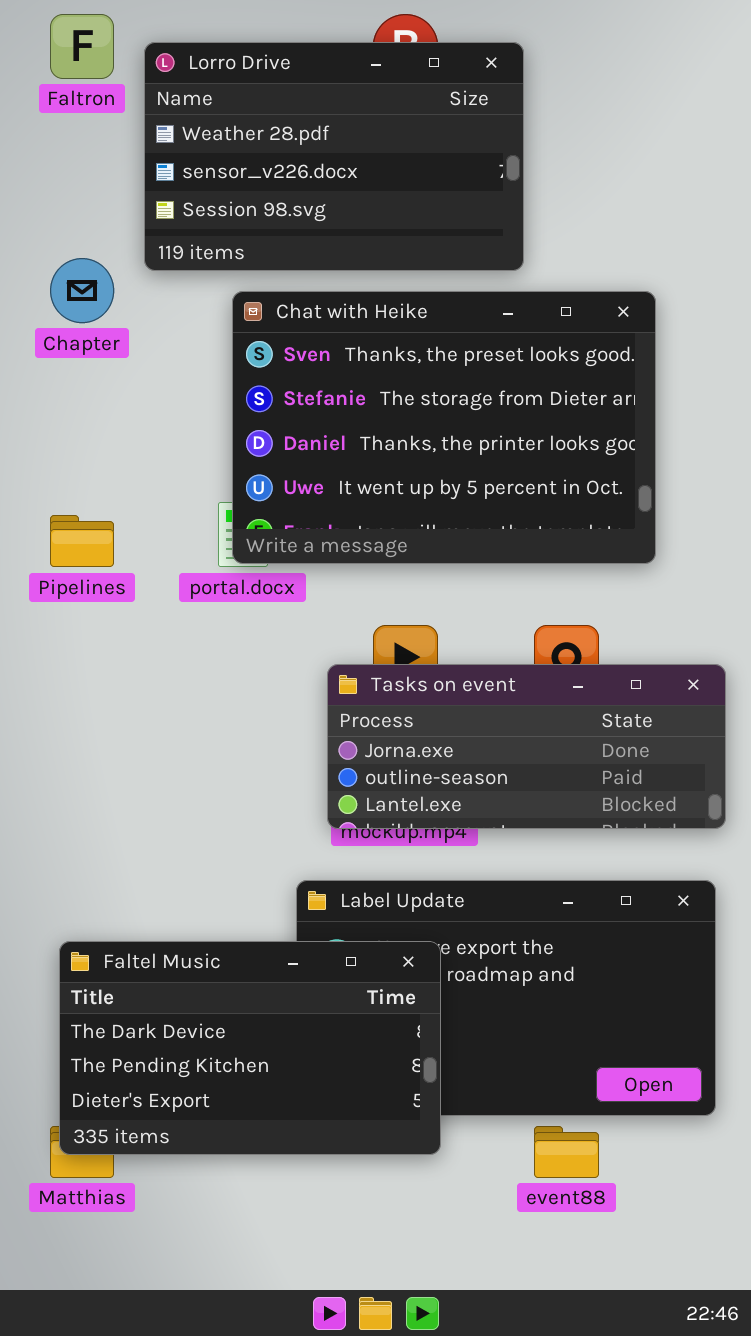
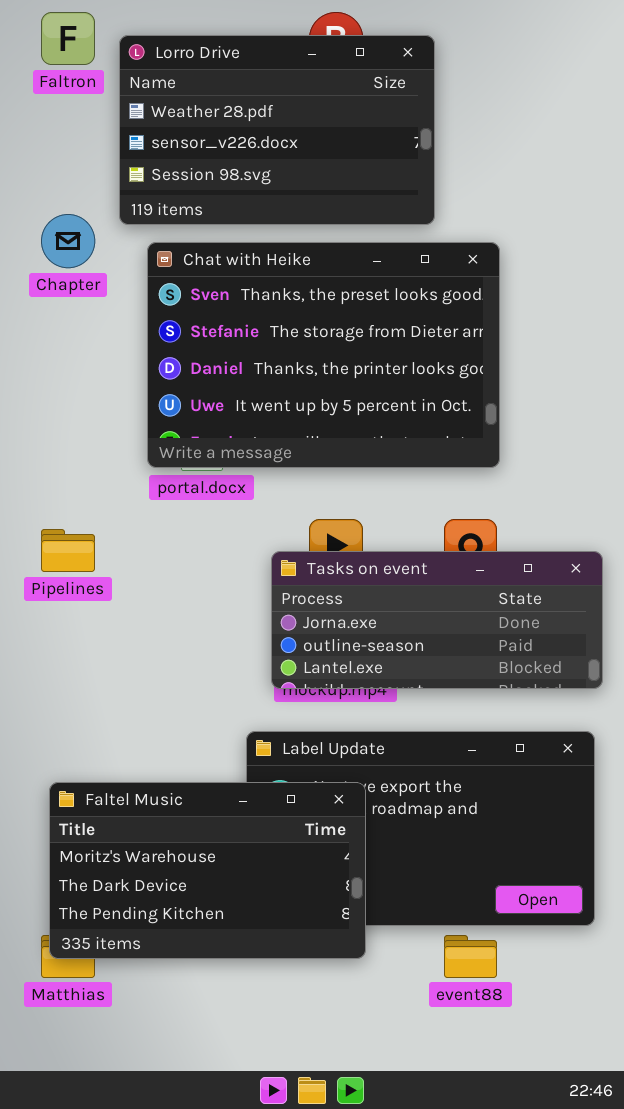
Chat with Heike: [232,291,656,564] -> [147,242,500,468], moved
Pipelines: [50,515,114,567] -> [41,529,95,572], moved
Faltel Music: [59,941,441,1155] -> [49,782,366,959], scrolled up 1 row

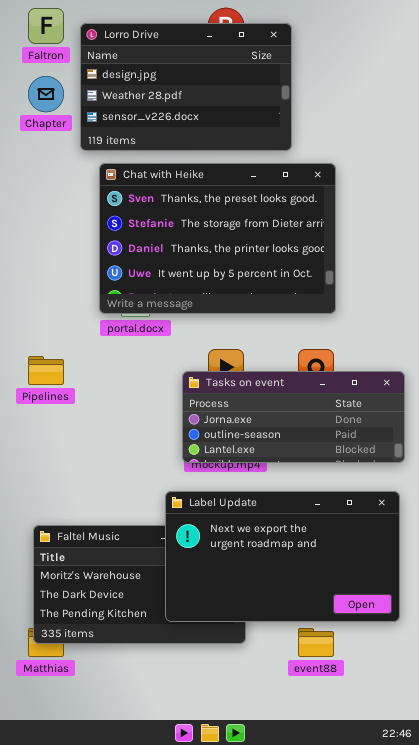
Lorro Drive: [119,35,435,225] -> [80,23,292,151], scrolled up 1 row
Chapter: [41,214,95,268] -> [28,76,64,112], moved
Label Update: [246,731,595,926] -> [165,491,400,622], raised

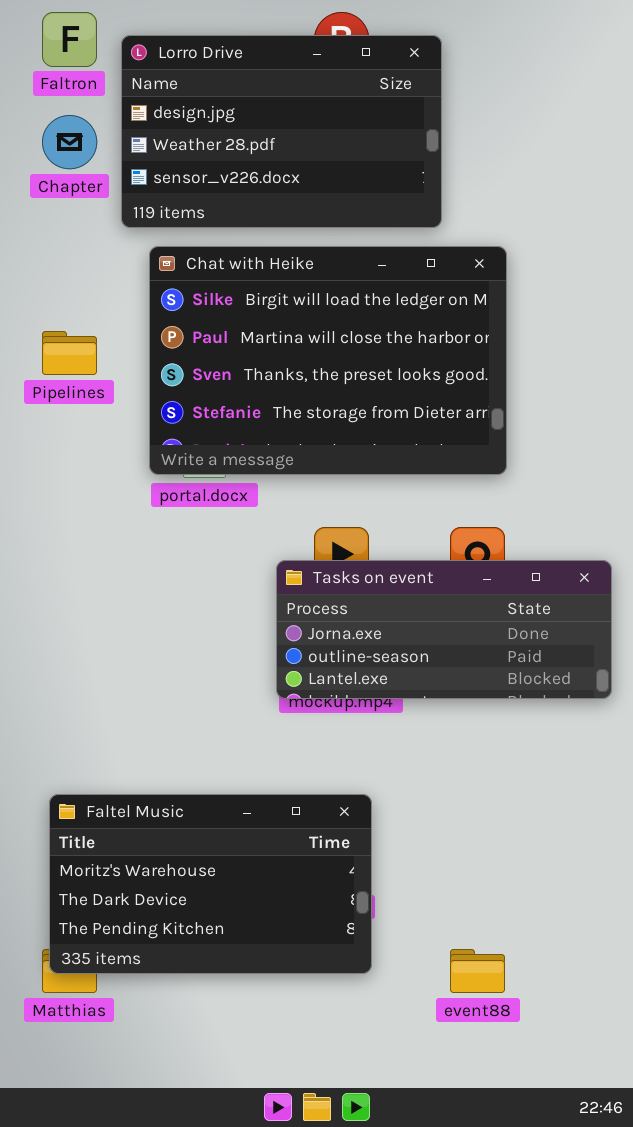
Chat with Heike: [99,163,336,314] -> [149,246,507,475], scrolled up 2 rows
Pipelines: [28,356,64,385] -> [42,331,97,375], moved
Label Update: [165,491,400,622] -> none, closed

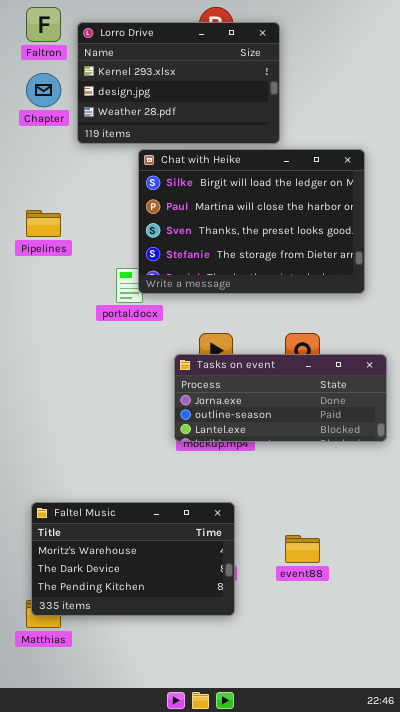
Lorro Drive: [121,35,442,228] -> [77,22,280,144], scrolled up 1 row
Chat with Heike: [149,246,507,475] -> [138,149,365,294], moved
event88: [450,949,505,993] -> [285,535,320,563], moved

